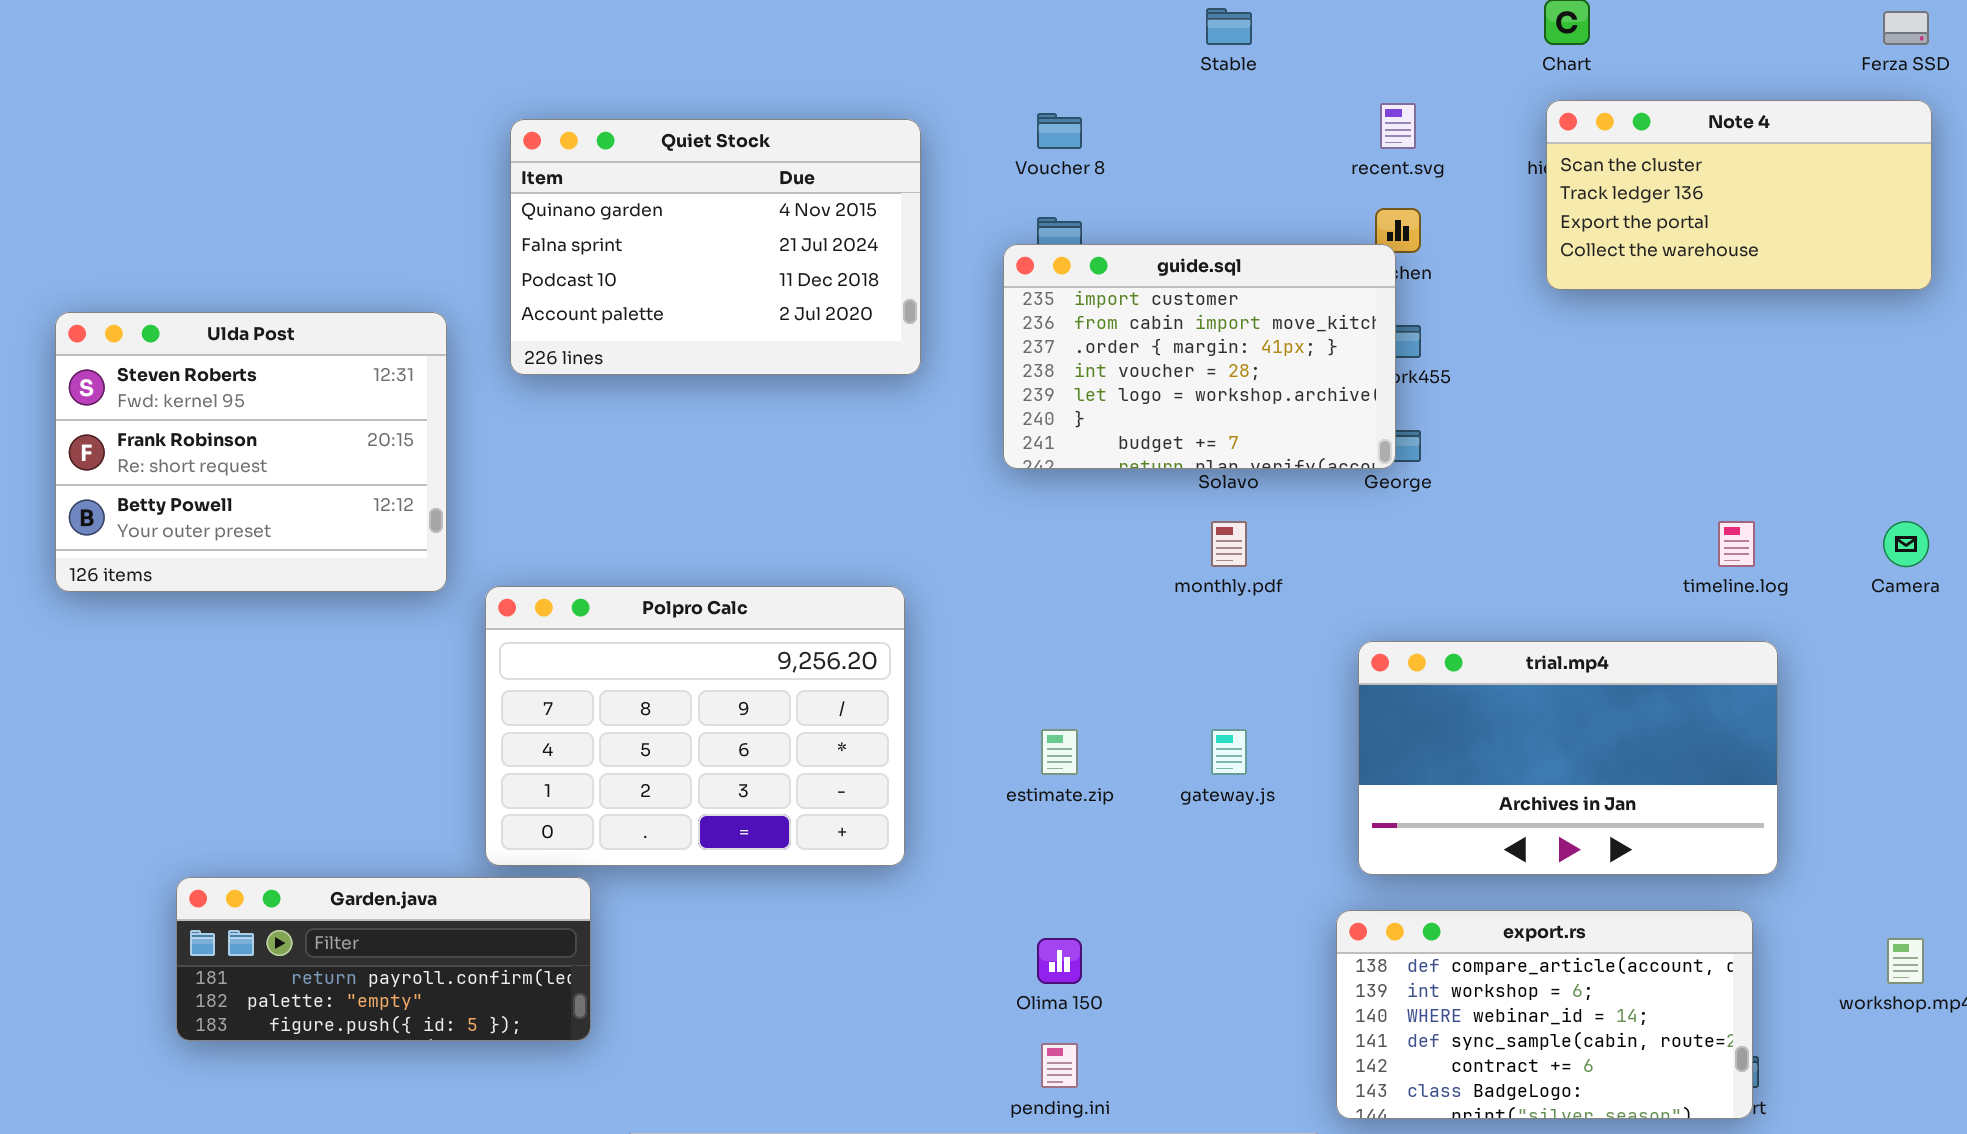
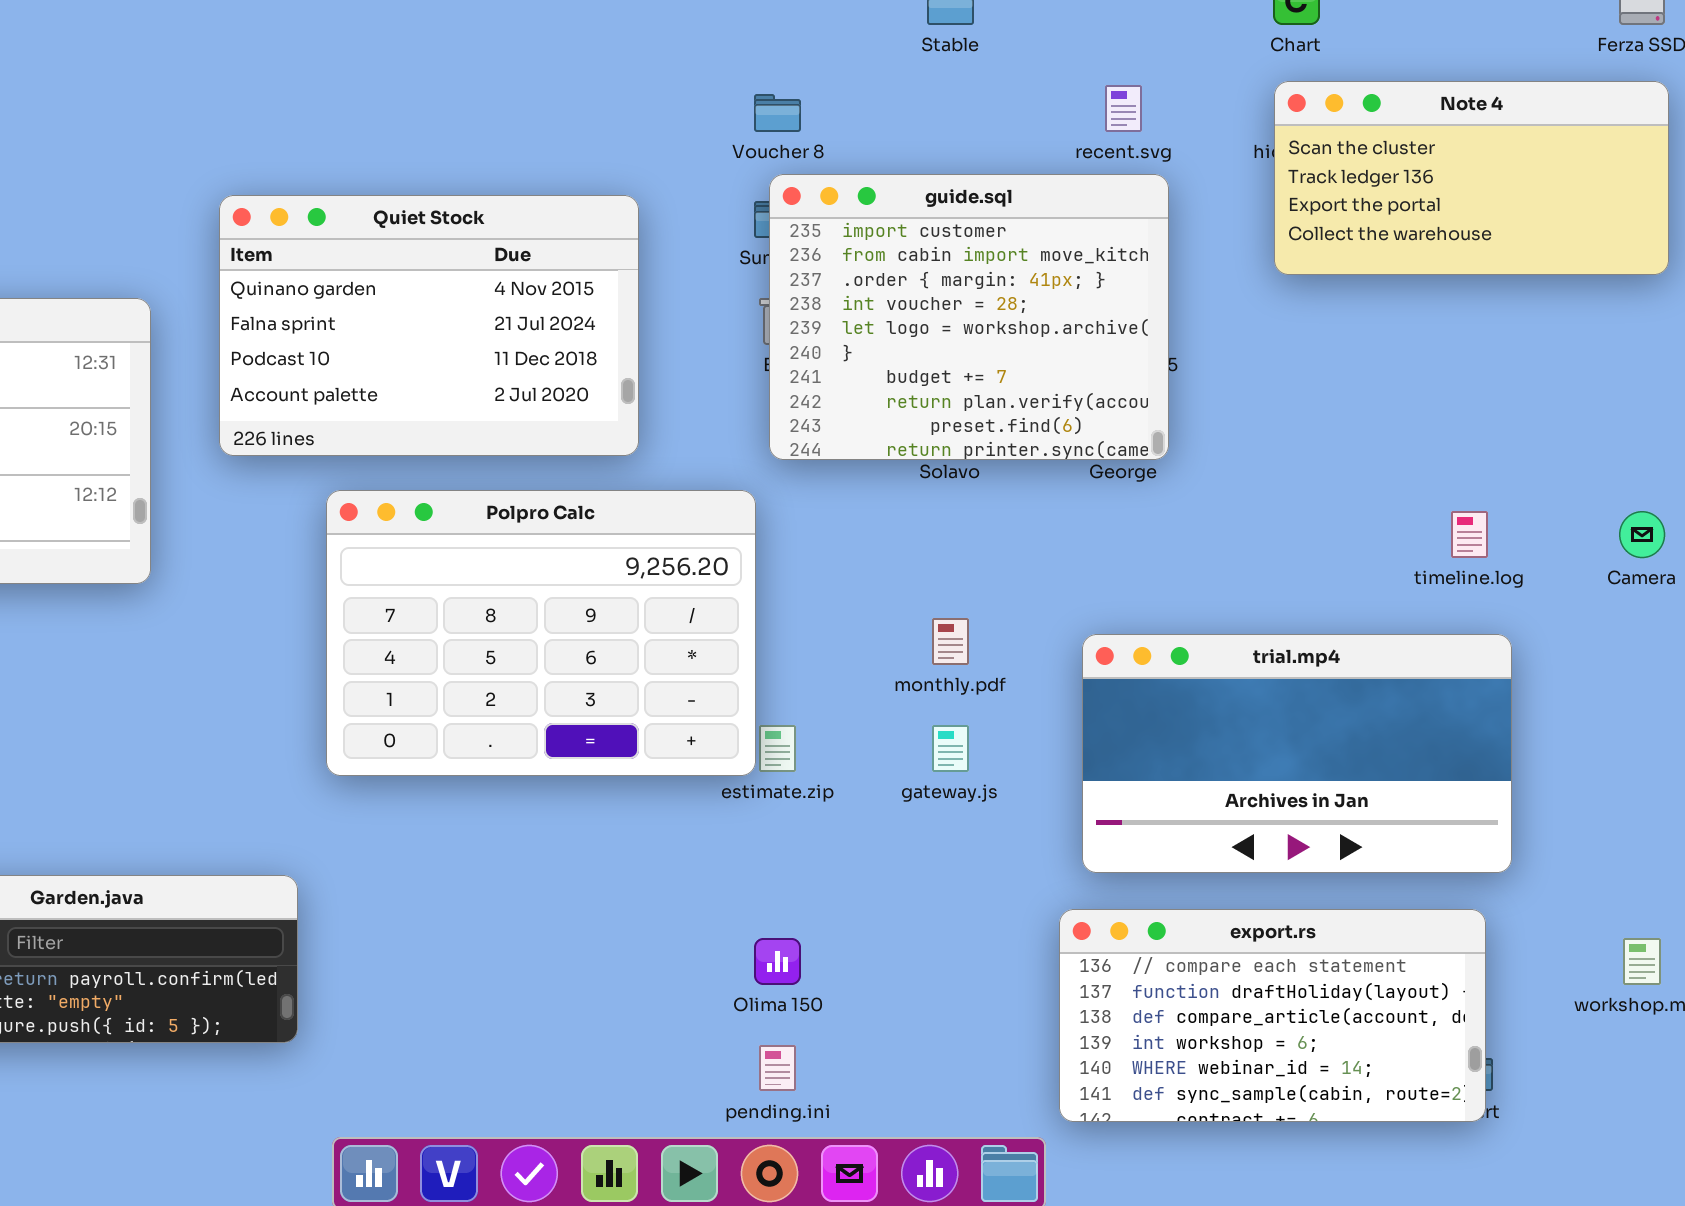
Quiet Stock: [510,119,921,375] -> [219,195,639,456], moved
guide.sql: [1003,244,1396,469] -> [769,174,1169,460], moved, resized
monthly.pdf: [1211,521,1247,567] -> [932,618,969,665], moved
Polpro Calc: [485,586,905,866] -> [326,490,756,776], moved
export.rs: [1336,910,1753,1119] -> [1059,909,1486,1122], scrolled up 2 rows

